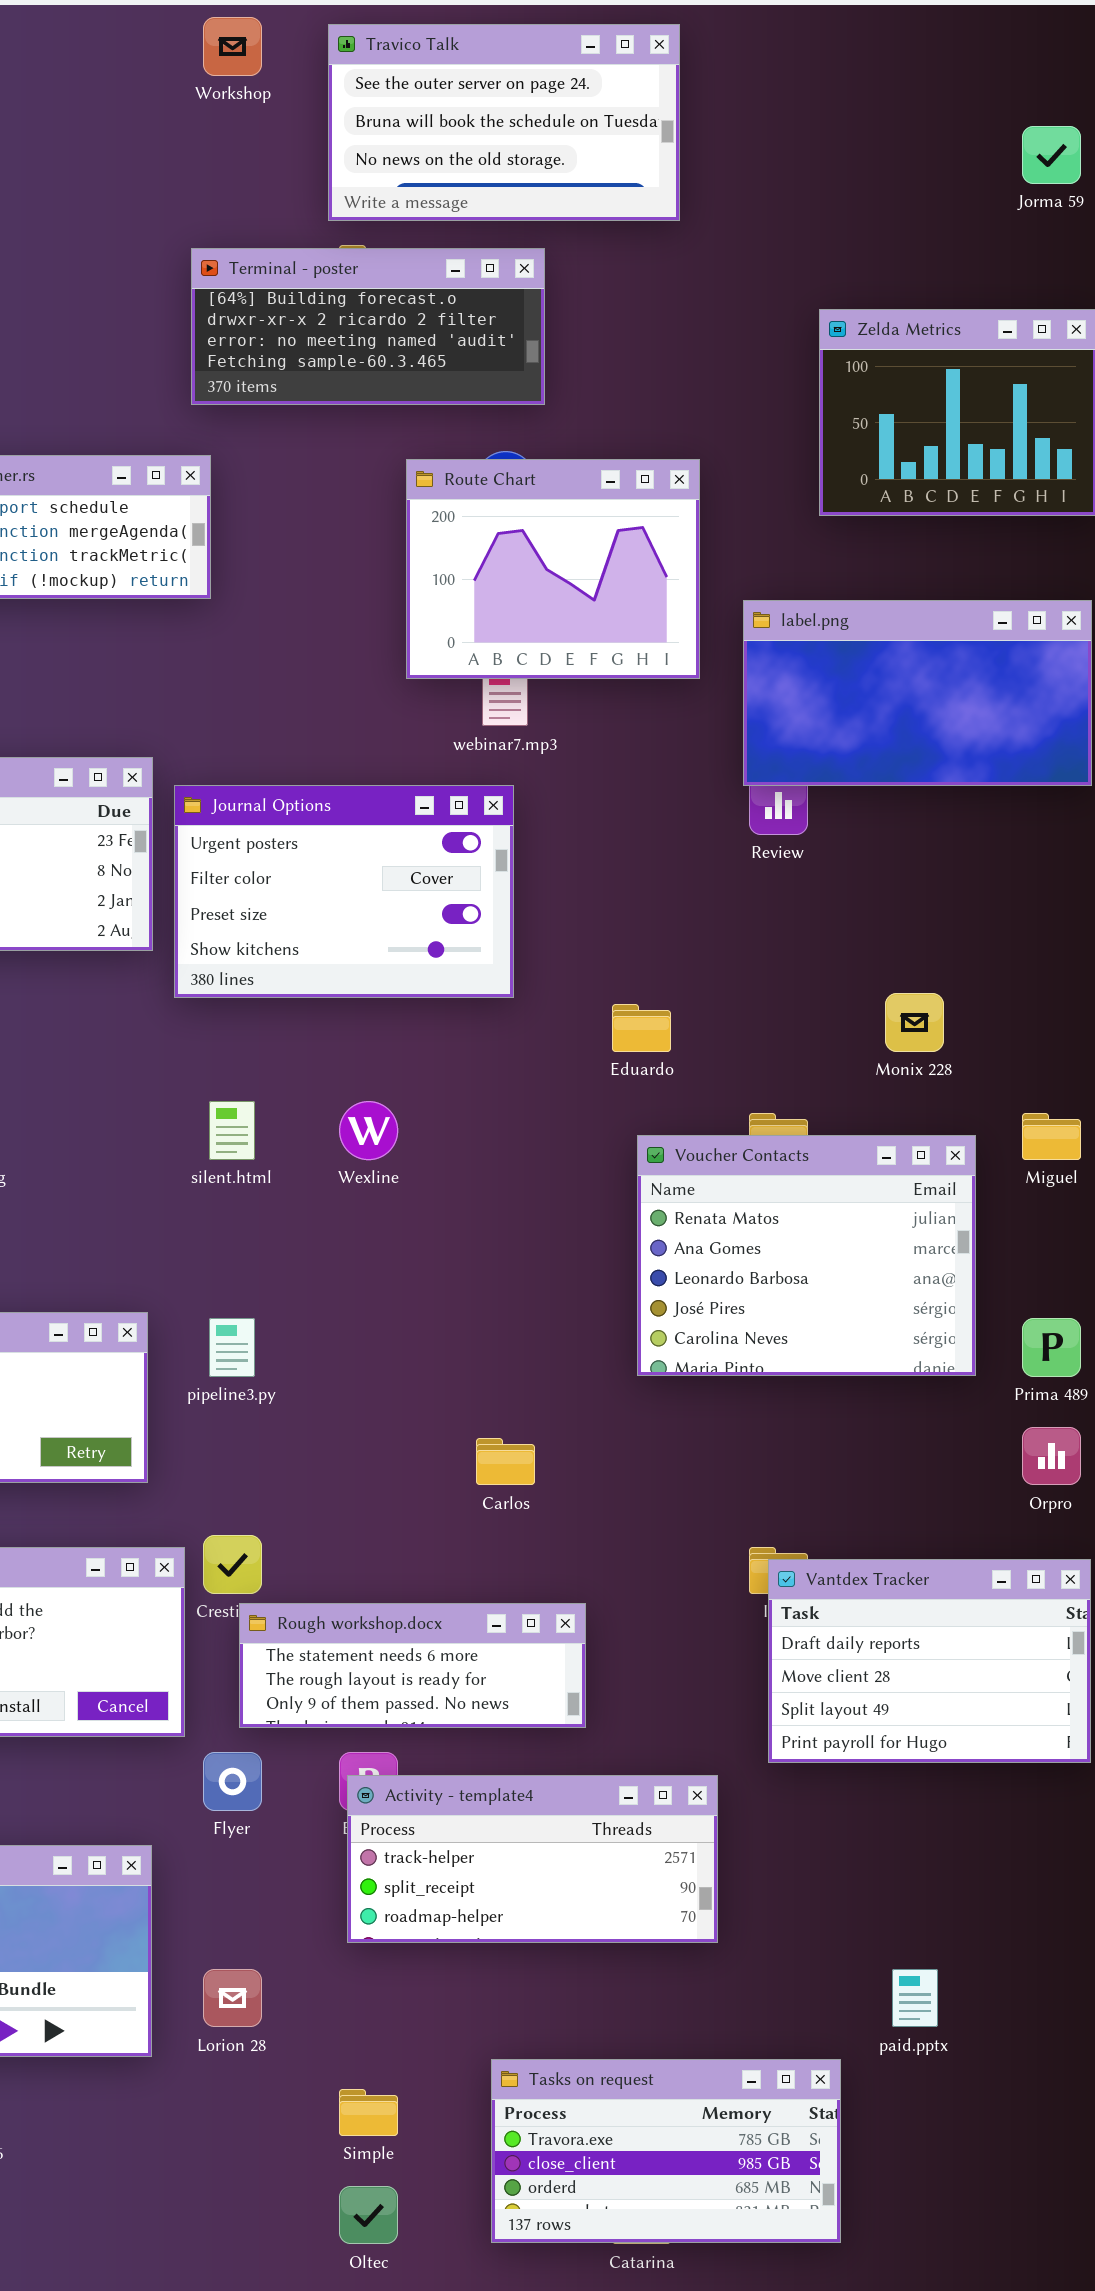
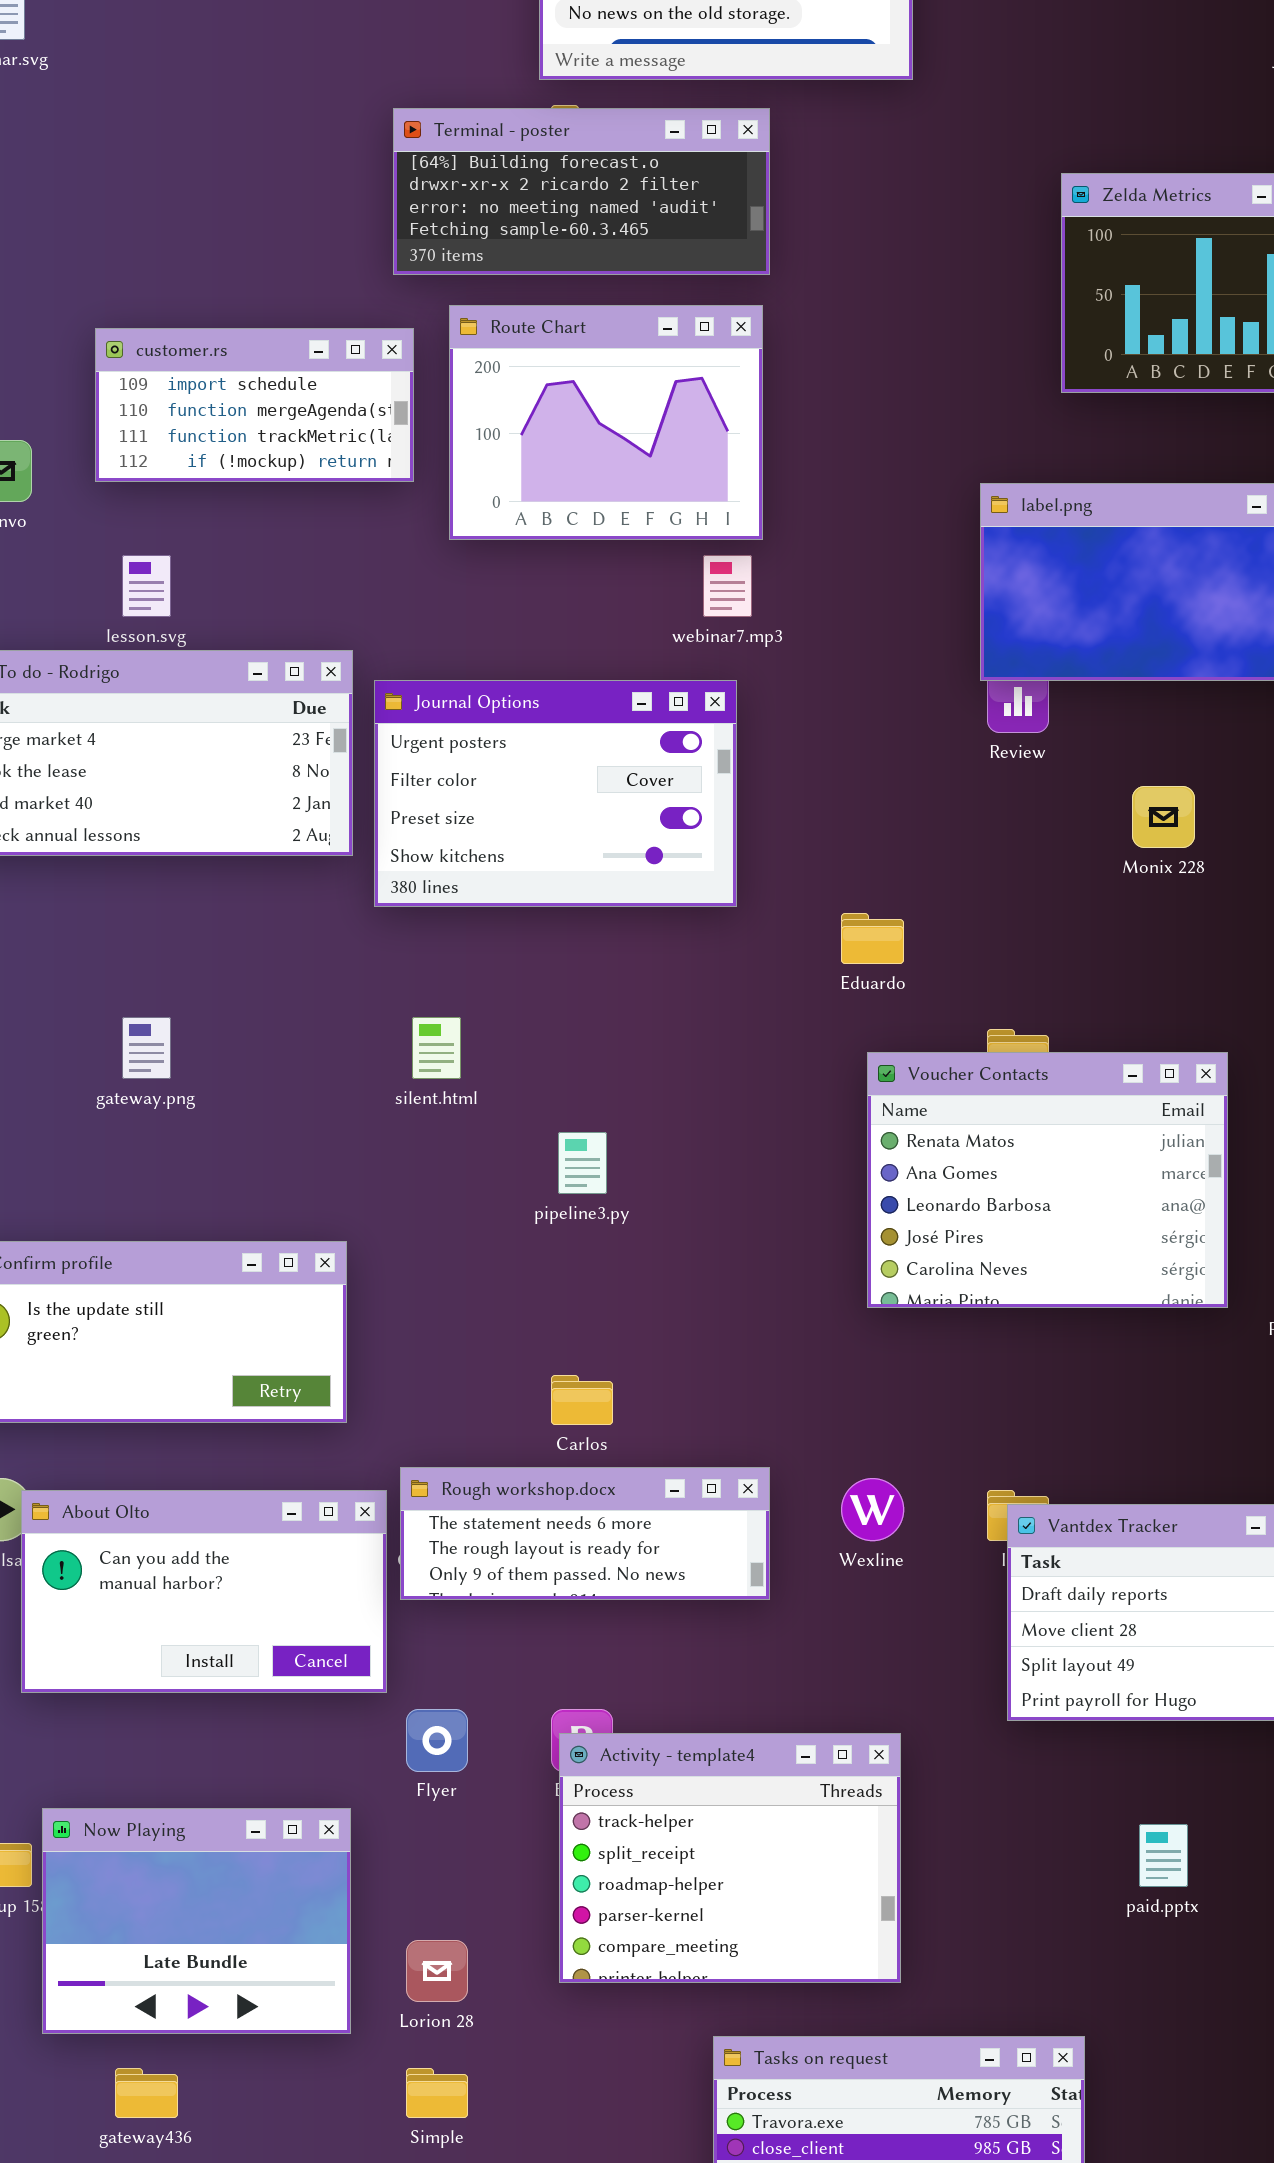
Route Chart: [406,459,700,679] -> [449,305,763,540], moved
Monix 228: [885,993,944,1052] -> [1132,786,1195,848], moved
Wexline: [339,1101,398,1160] -> [841,1478,904,1541], moved
pipeline3.py: [209,1318,255,1377] -> [558,1132,607,1194], moved
Carlos: [476,1438,535,1485] -> [551,1375,613,1425], moved
Rough workshop.docx: [239,1603,586,1728] -> [400,1467,770,1600], moved
Activity - template4: [347,1775,718,1943] -> [559,1733,901,1983], resized
paid.pptx: [892,1969,938,2027] -> [1139,1824,1188,1887], moved
Simple: [339,2089,398,2136] -> [406,2068,468,2118], moved

